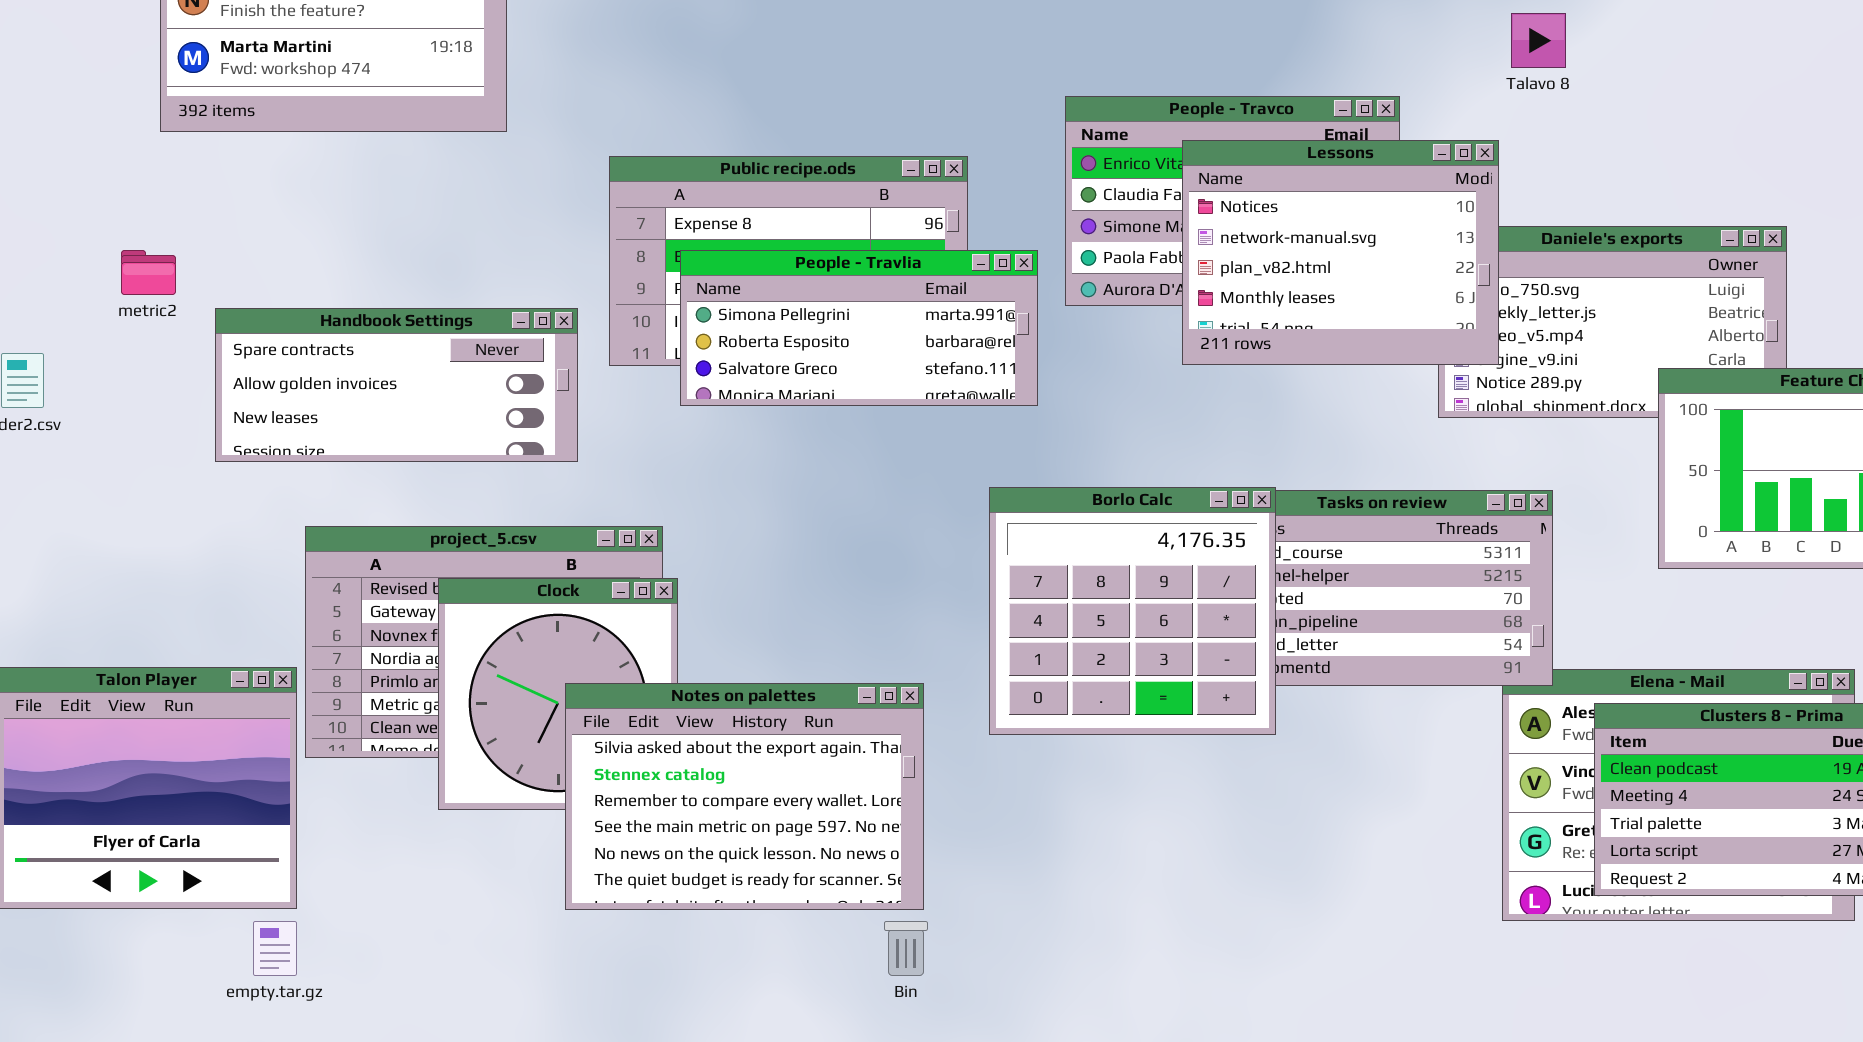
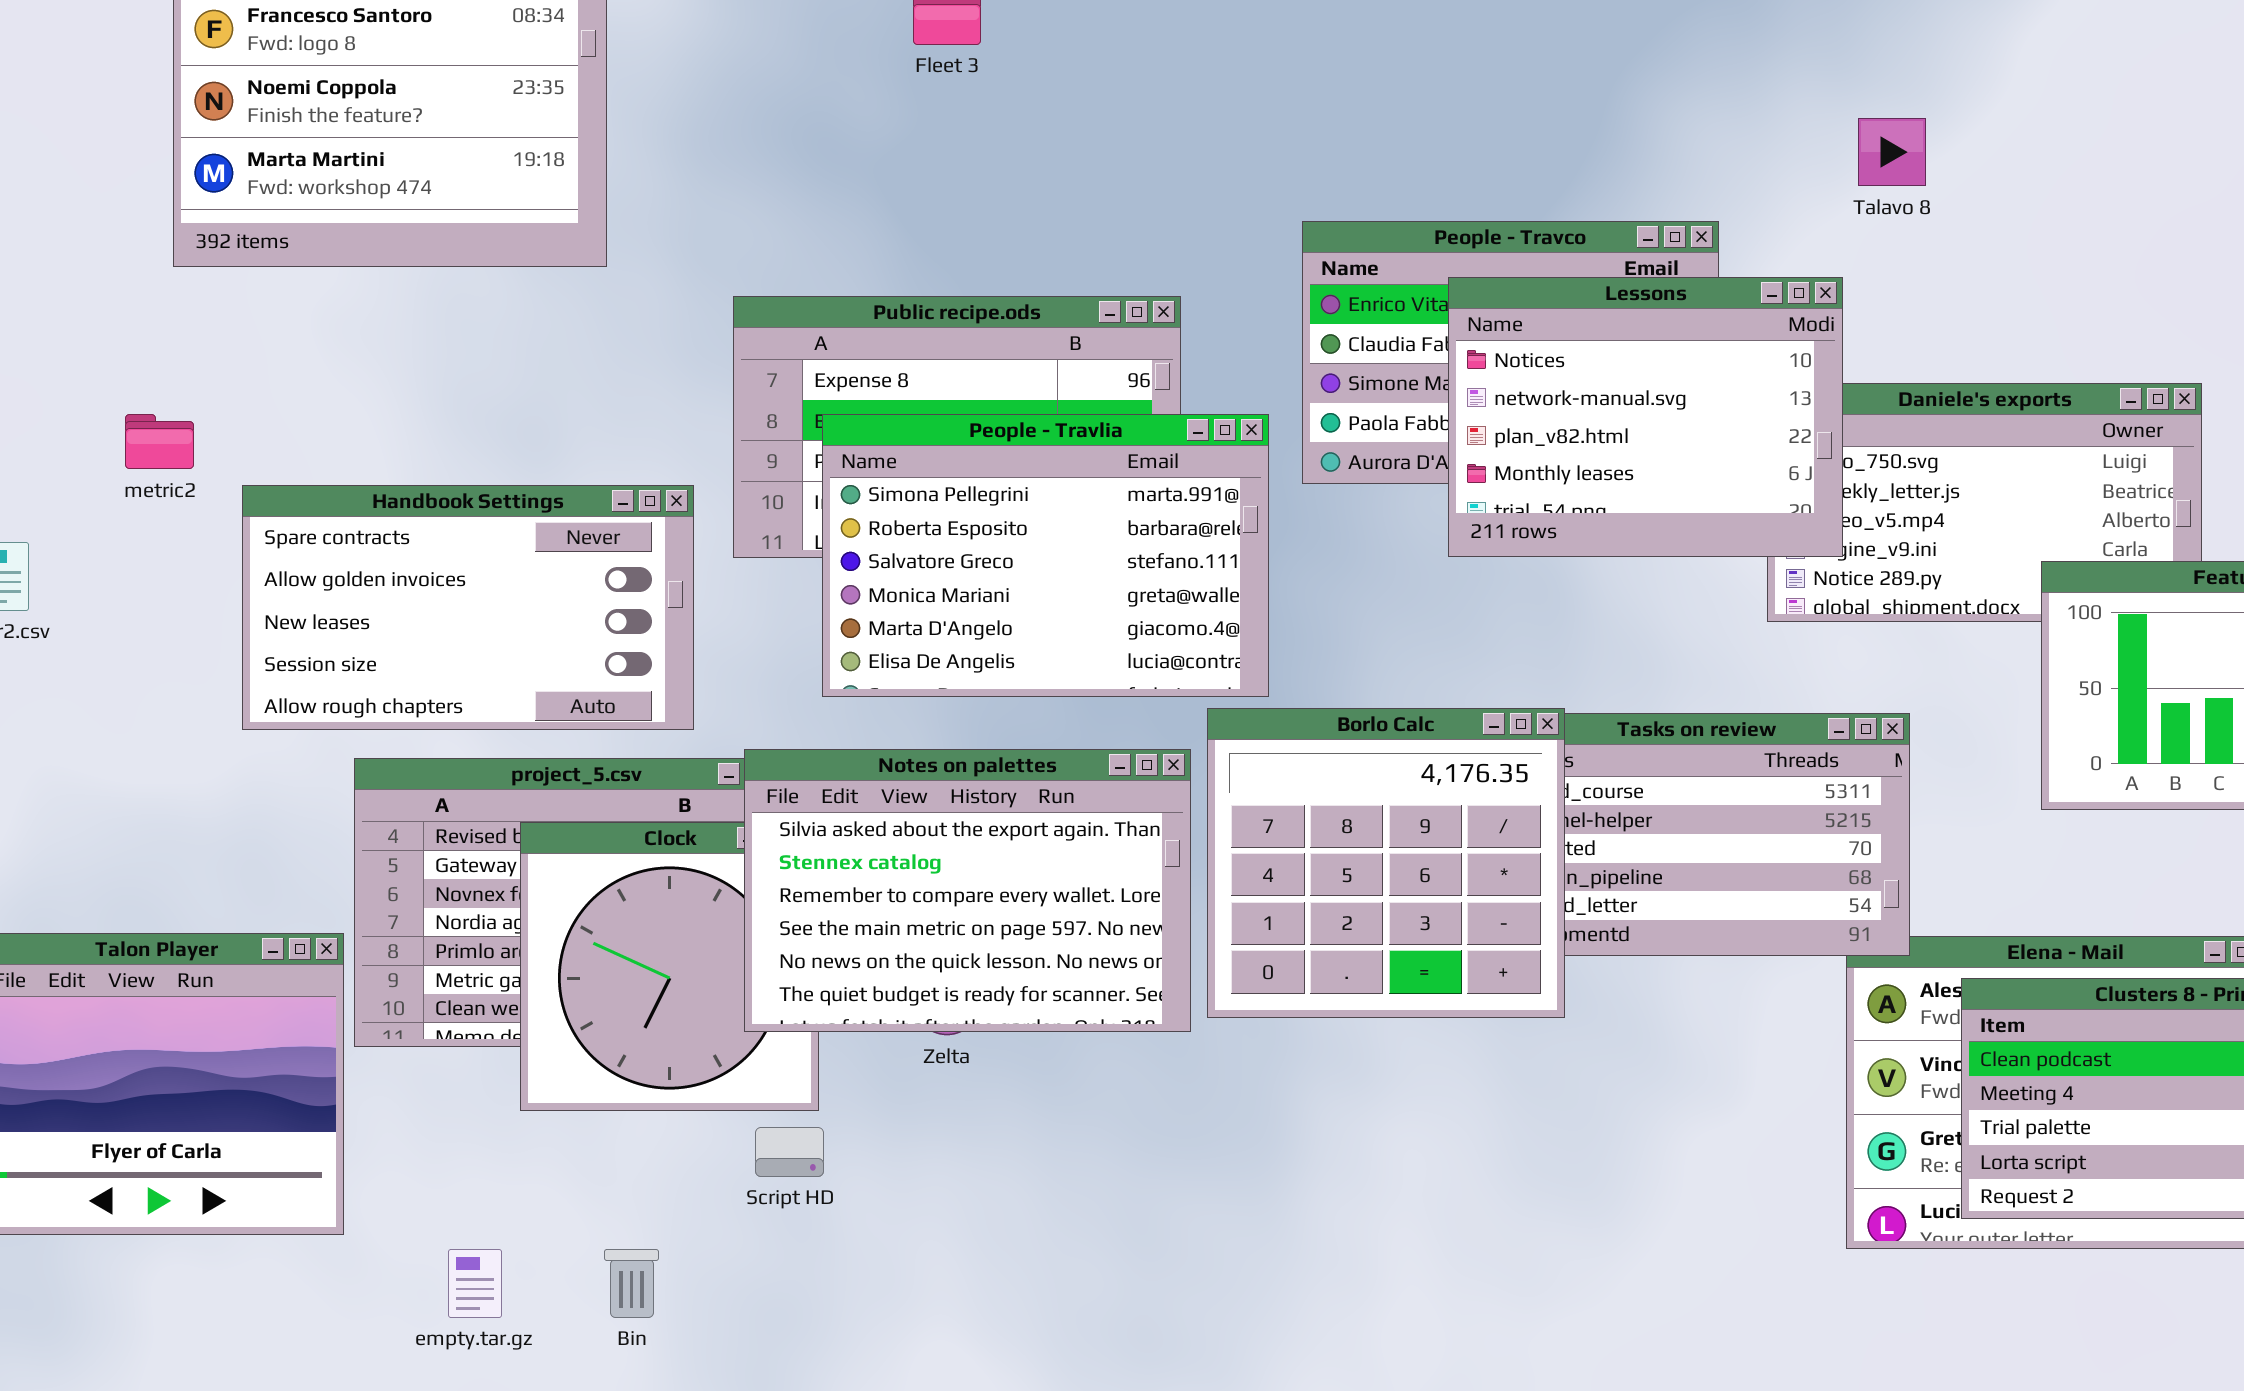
People - Travlia: [680,250,1038,406] -> [822,414,1269,697], resized
Handbook Settings: [215,308,578,462] -> [242,485,694,730], resized
Notes on palettes: [565,683,924,910] -> [744,749,1191,1032], moved
empty.tar.gz: [253,921,297,976] -> [448,1249,502,1318], moved
Bin: [884,921,928,976] -> [604,1249,659,1318], moved

